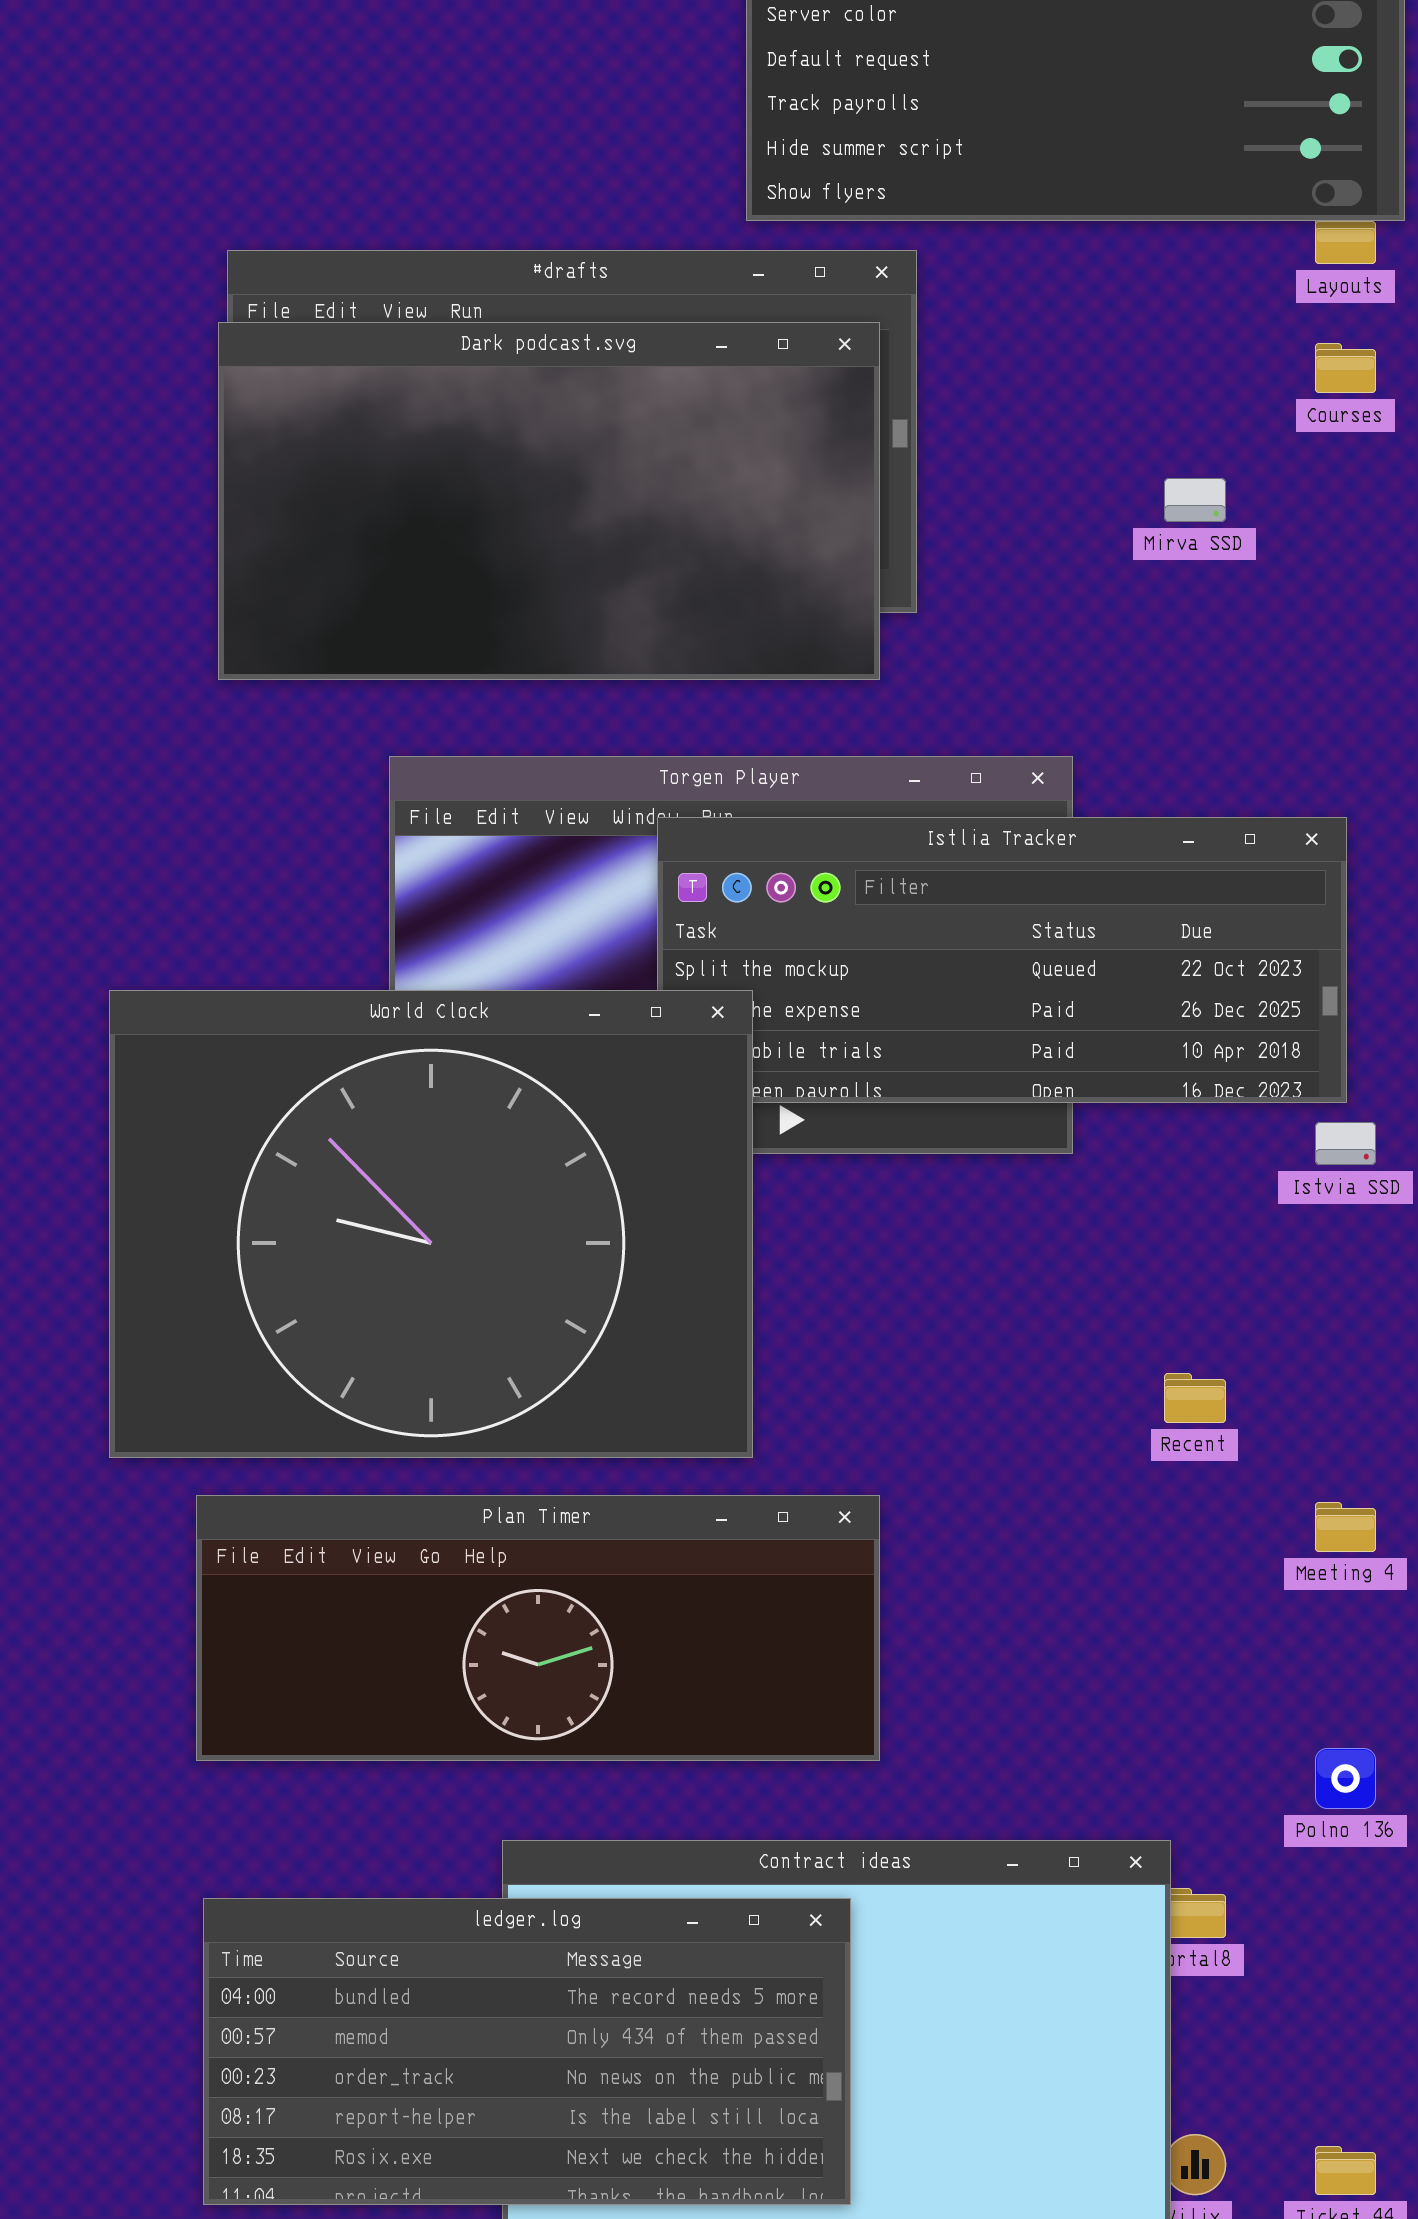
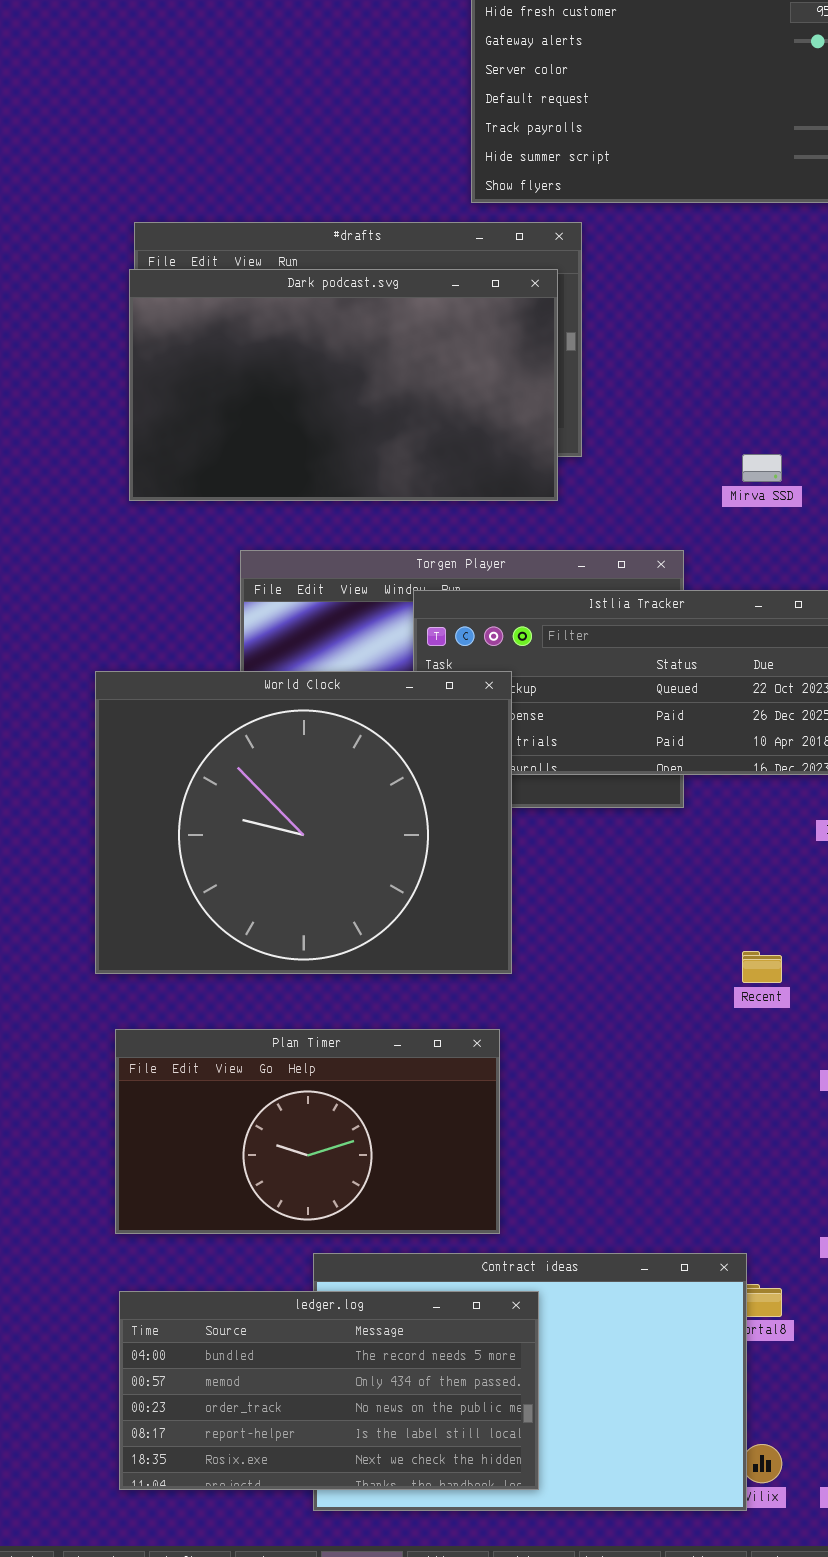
Mirva SSD: [1164,478,1226,522] -> [742,454,782,482], moved
World Clock: [109,990,753,1458] -> [95,671,512,974], moved
Plan Timer: [196,1495,880,1761] -> [115,1029,500,1234], resized

